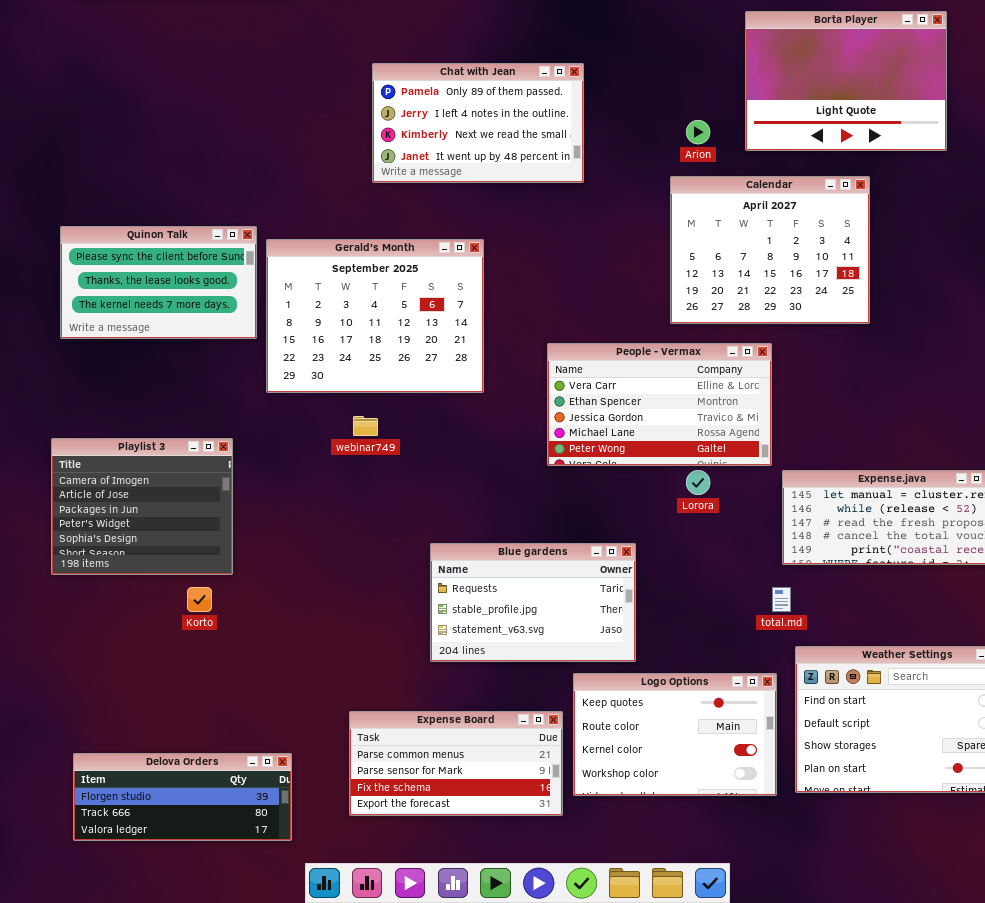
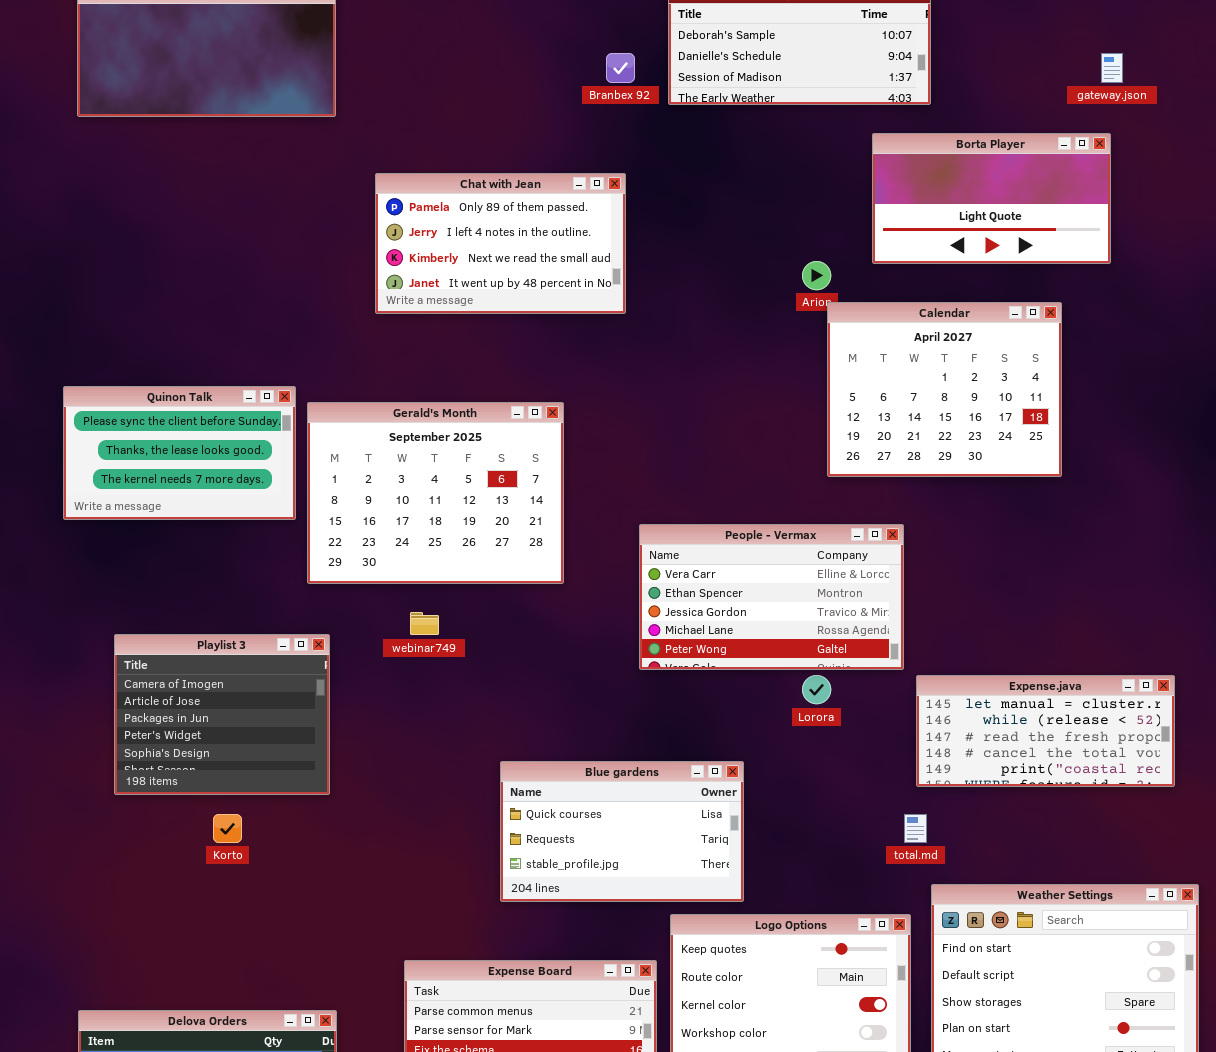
Borta Player: [745,11,947,151] -> [872,133,1111,264], resized
Chat with Jean: [372,63,584,183] -> [375,173,626,314], moved
Calendar: [670,176,870,324] -> [827,302,1062,477], moved
Playlist 3: [51,438,233,575] -> [114,634,330,795], moved
Blue gardens: [430,543,636,662] -> [500,761,744,902], scrolled up 1 row

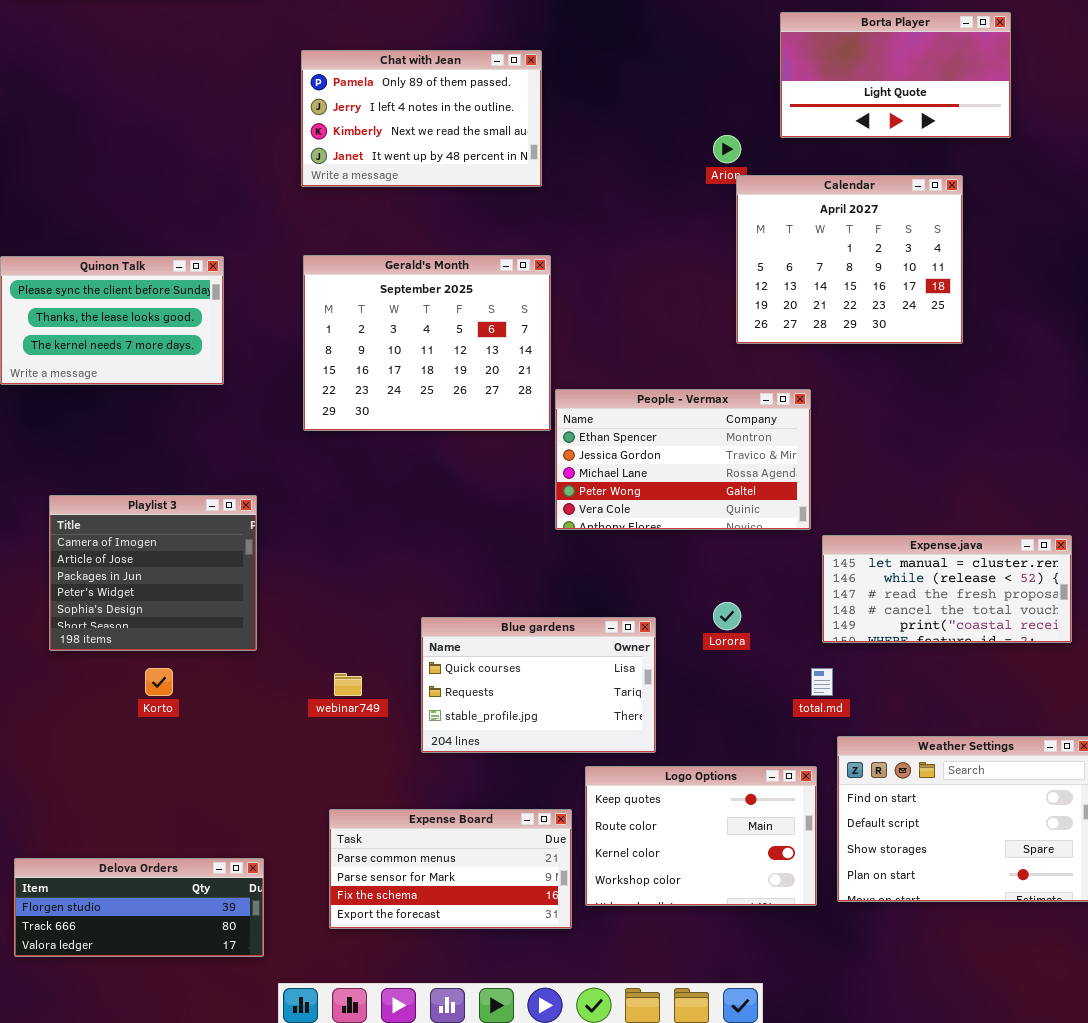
Gerald's Month: [307,402,564,584] -> [303,255,551,431], moved
People - Vermax: [639,524,904,670] -> [555,389,811,530], scrolled down 1 row
webinar749: [410,612,439,635] -> [334,673,362,696], moved
Lorora: [802,675,831,704] -> [713,602,741,630], moved

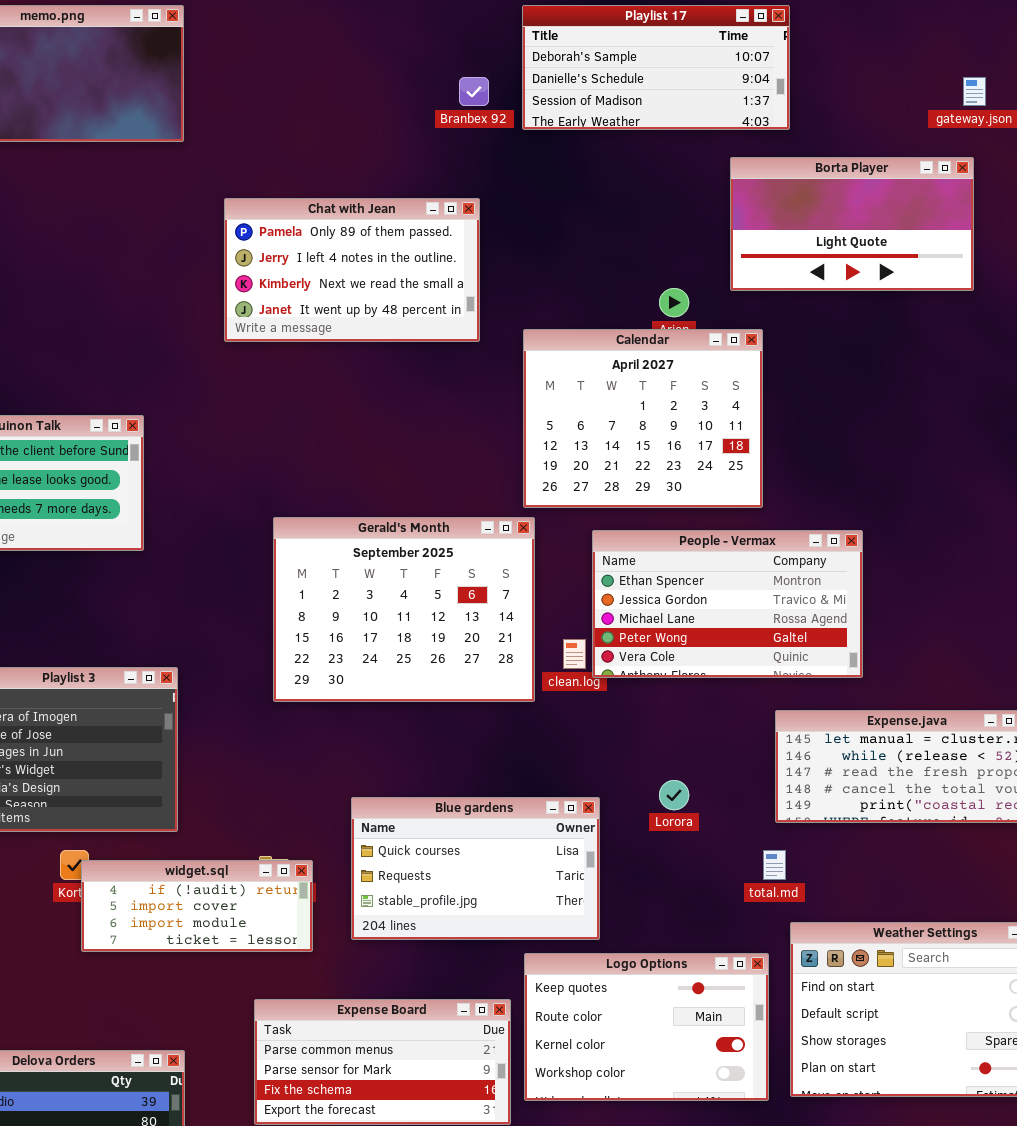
Calendar: [736,175,963,344] -> [523,329,763,508], moved
Gerald's Month: [303,255,551,431] -> [273,517,535,702], moved
People - Vermax: [555,389,811,530] -> [592,530,863,678], moved
widget.sql: none -> [81,860,313,952], opened

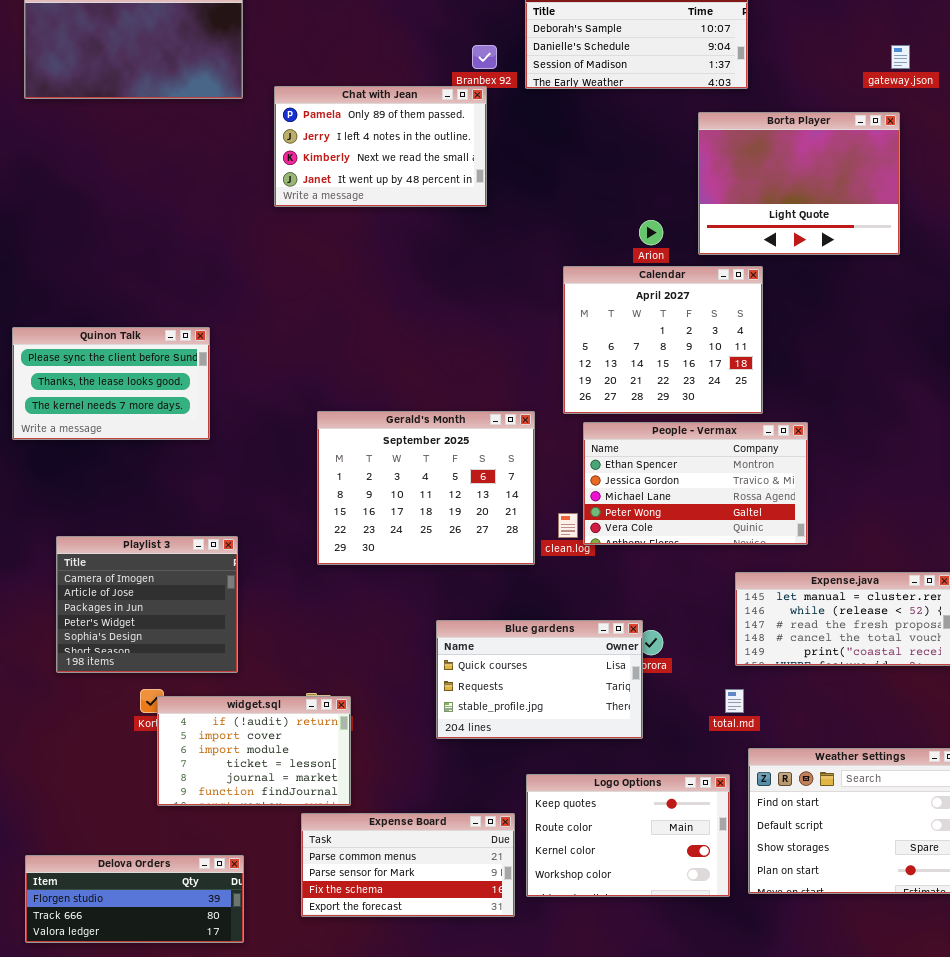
Borta Player: [730,157,974,291] -> [698,112,900,255], resized
Chat with Jean: [224,198,480,342] -> [274,86,487,207], moved
Calendar: [523,329,763,508] -> [563,266,763,414], moved
Blue gardens: [351,797,600,940] -> [436,620,643,739], moved
widget.sql: [81,860,313,952] -> [157,696,351,806], resized

